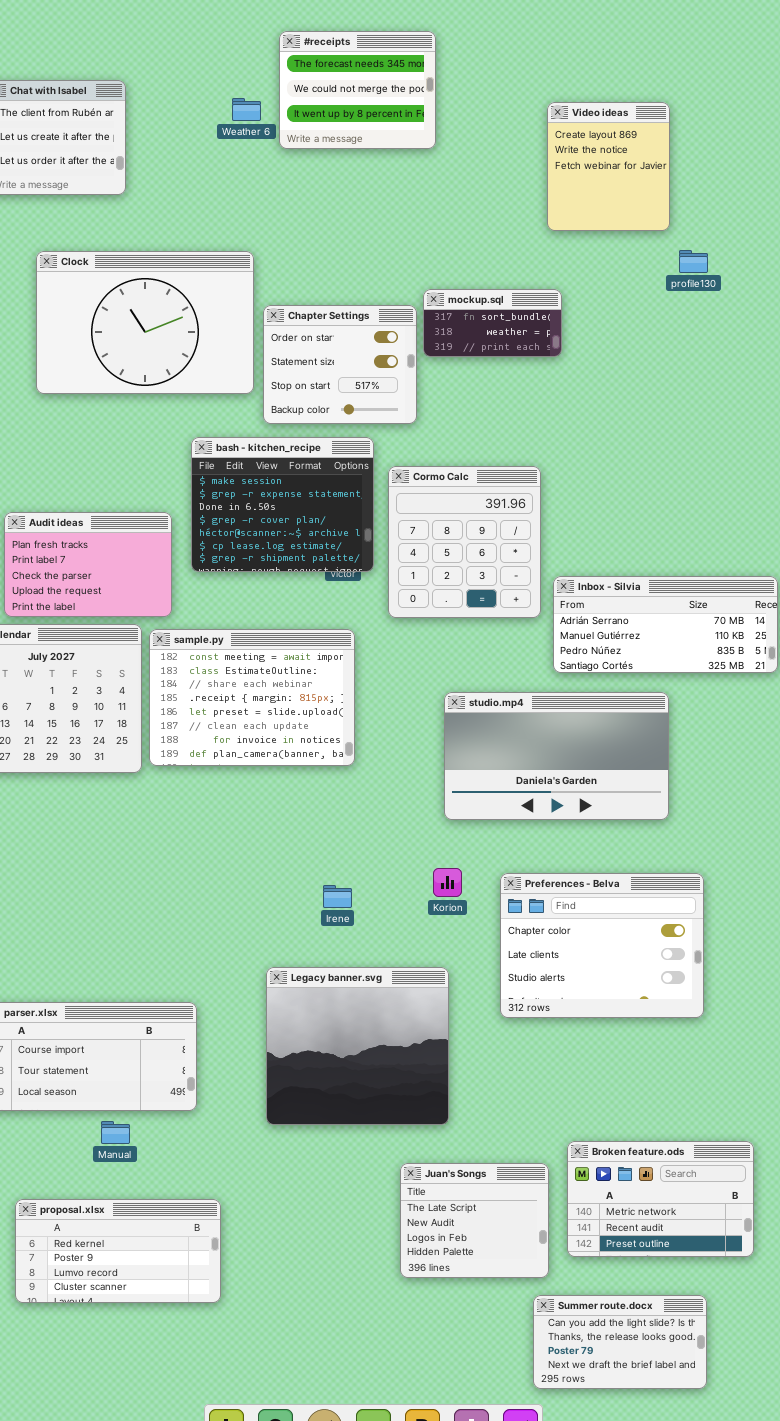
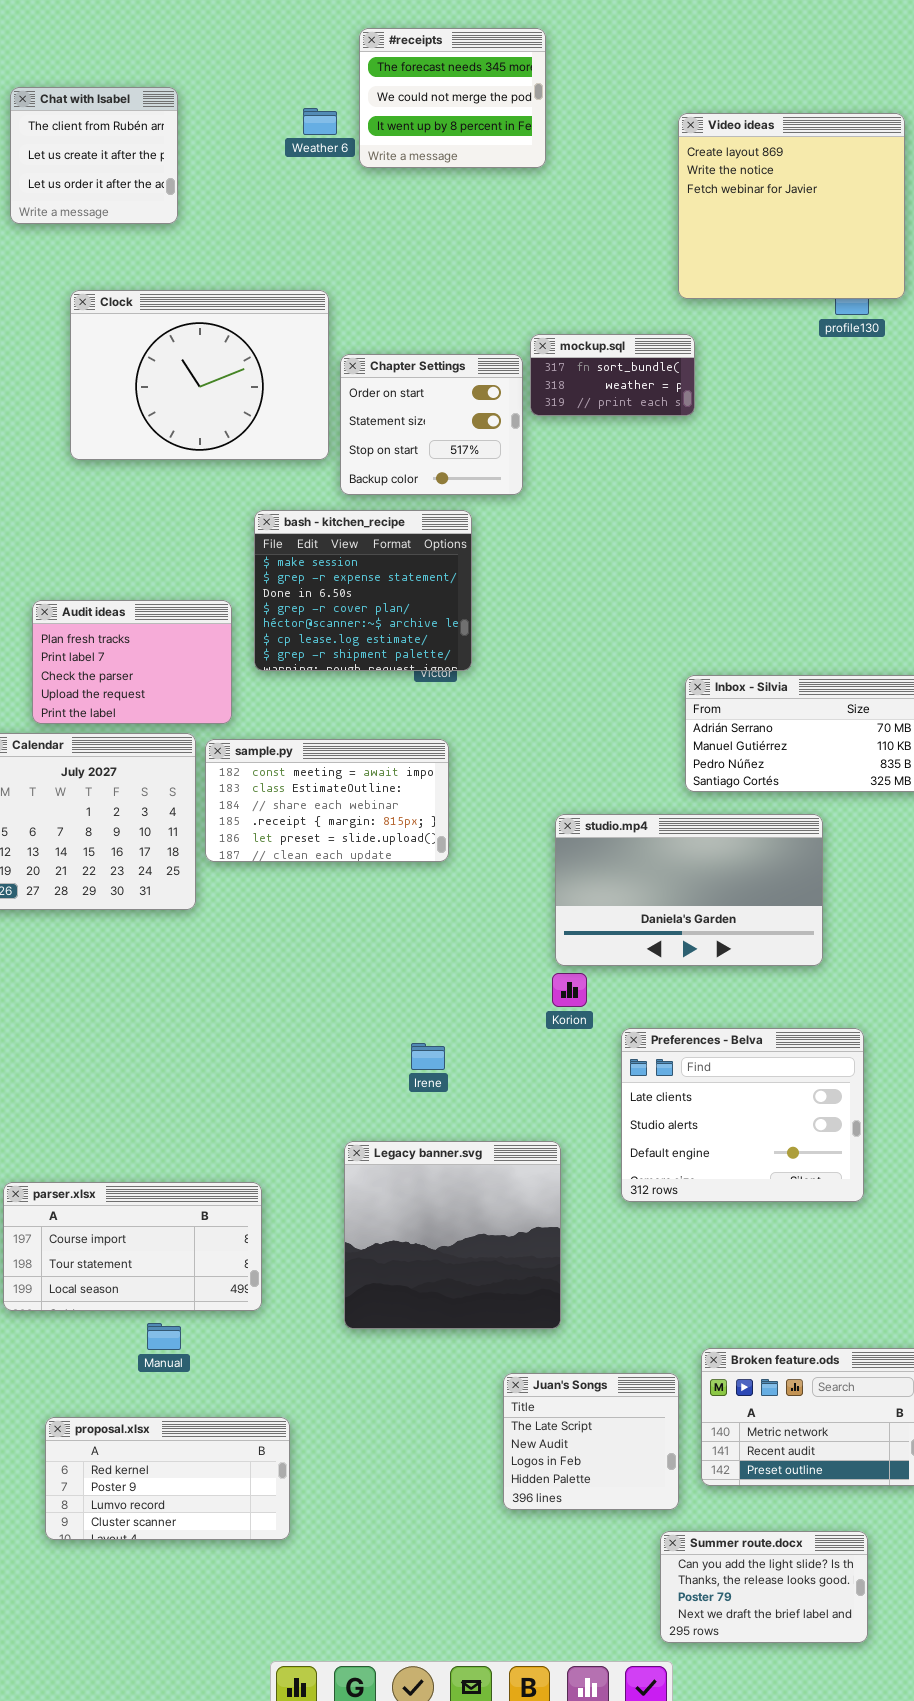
Video ideas: [547,102,670,231] -> [678,113,905,299], resized
Cormo Calc: [388,466,541,618] -> none, closed
sample.py: [149,629,355,766] -> [205,739,449,862], resized
Korion: [433,868,462,897] -> [552,973,587,1007], moved
Preferences - Belva: [500,873,704,1018] -> [621,1028,864,1202], scrolled down 1 row

